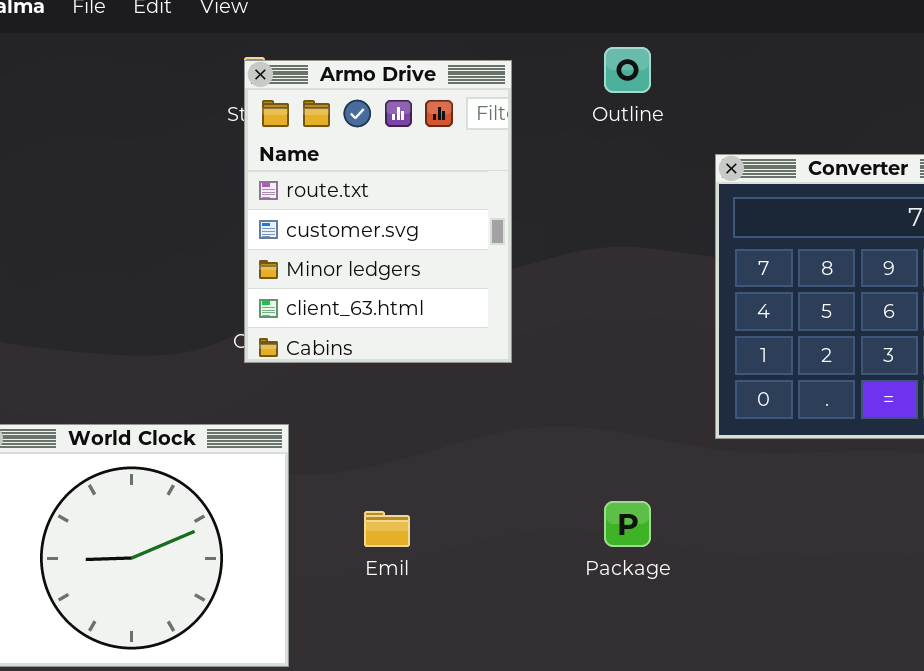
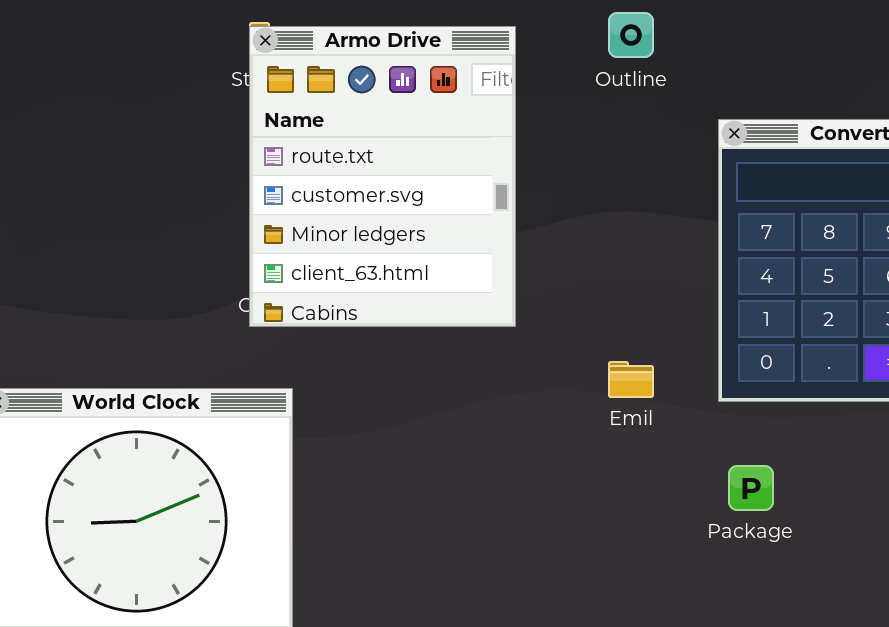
Package: [604,501,651,547] -> [728,465,774,511], moved
Emil: [364,511,410,547] -> [608,361,654,398], moved

